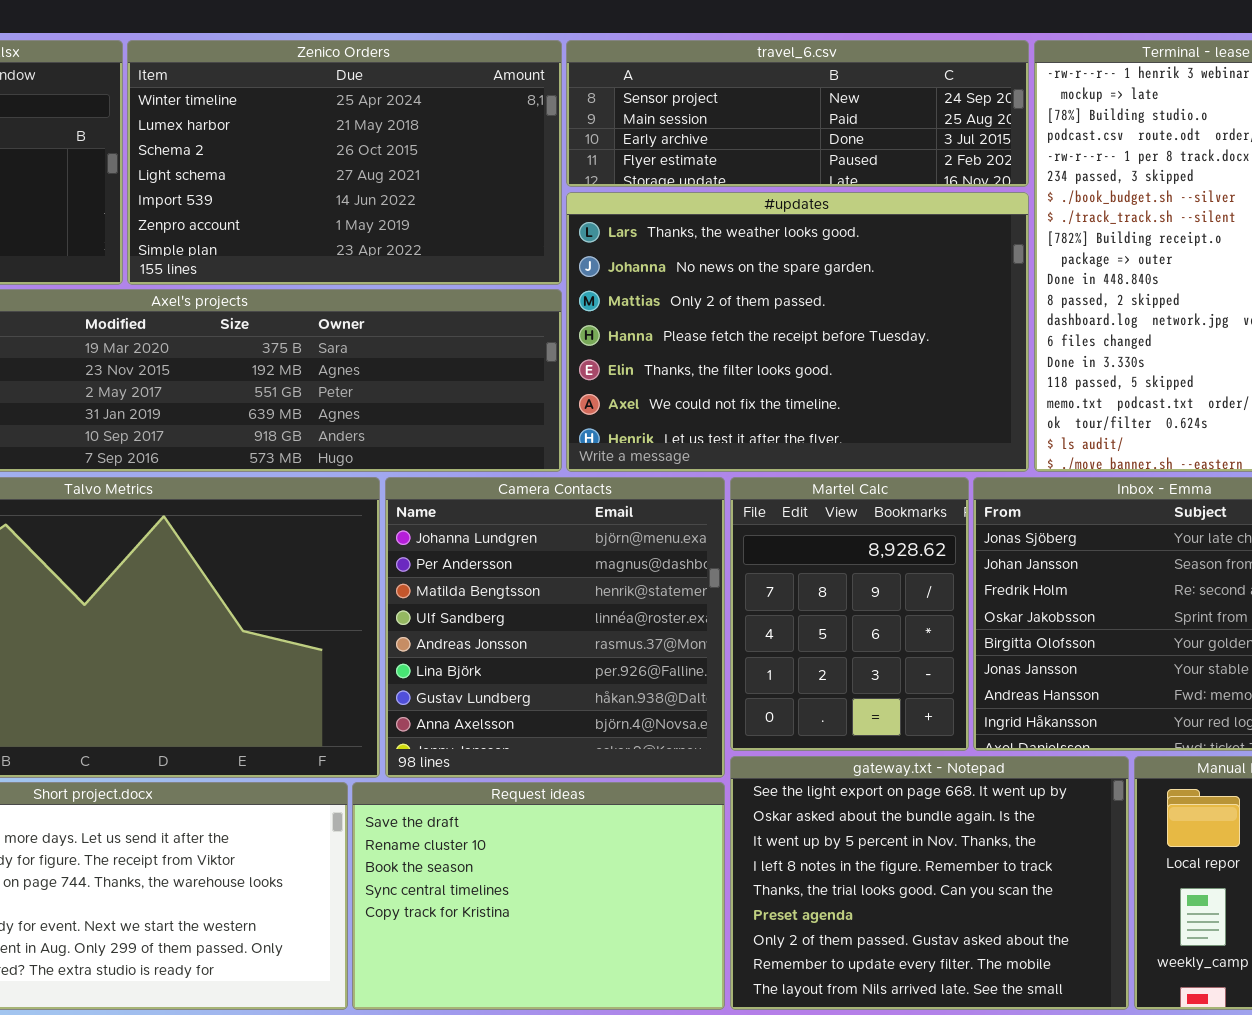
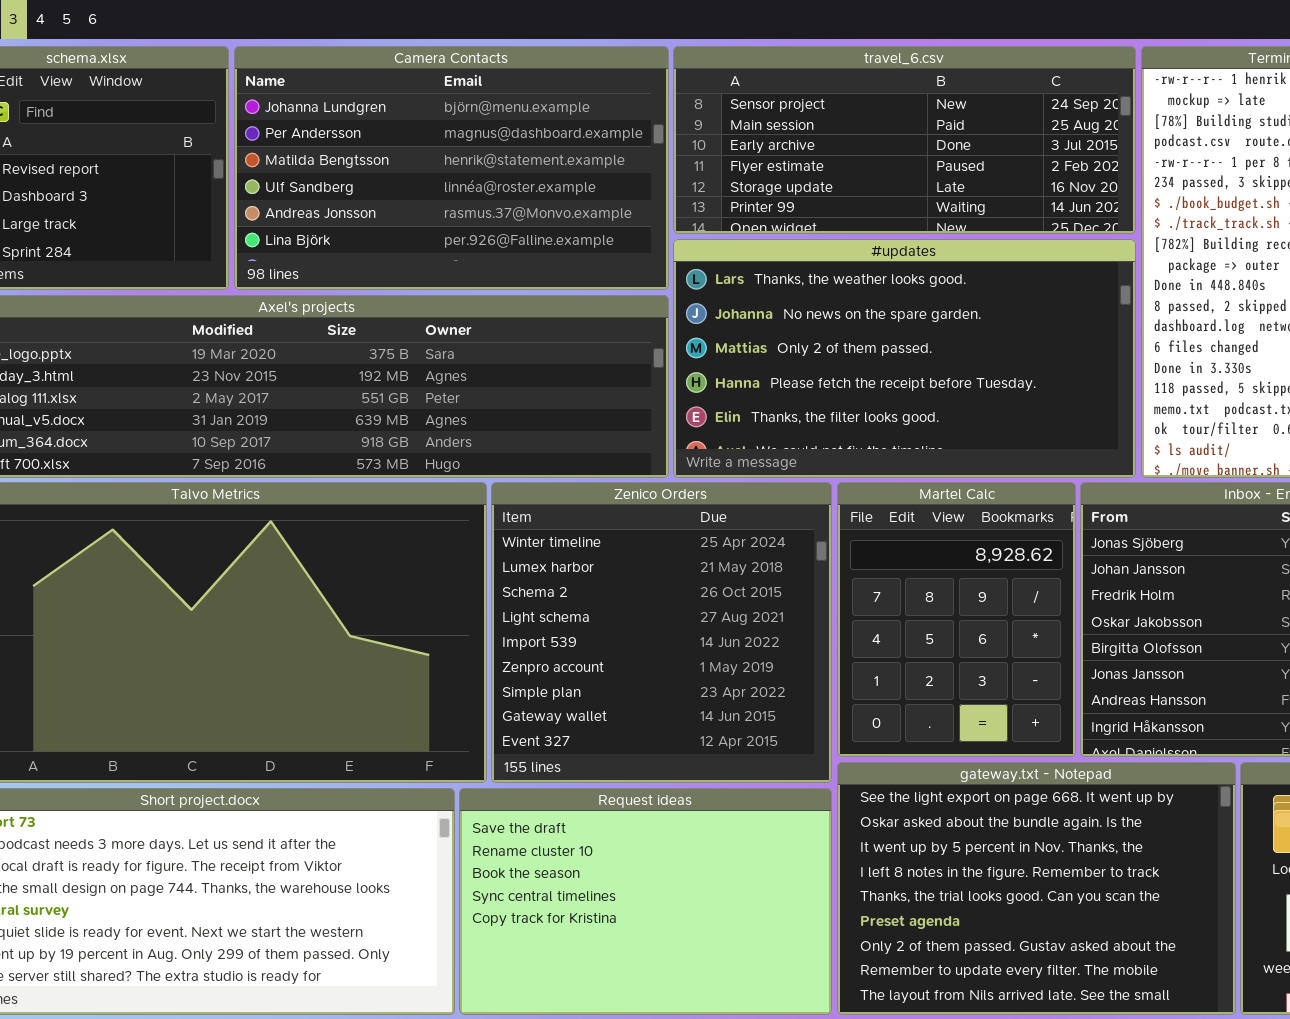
Zenico Orders: [127,40,562,285] -> [491,482,832,783], moved, resized
travel_6.csv: [566,40,1029,187] -> [673,46,1136,234], resized
#updates: [566,192,1029,472] -> [673,239,1136,478], resized
Camera Contacts: [385,477,725,778] -> [234,46,669,290], moved, resized

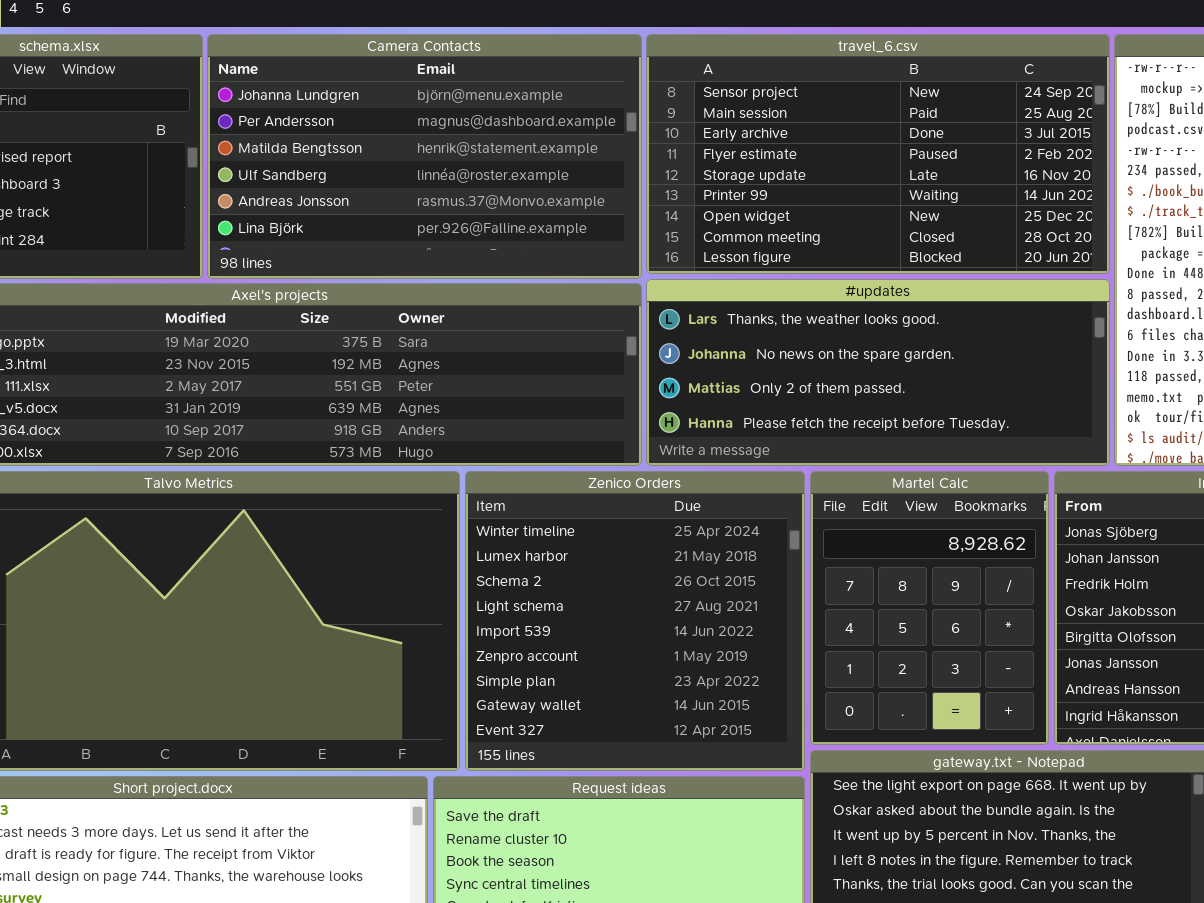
travel_6.csv: [673,46,1136,234] -> [646,34,1110,274], resized
#updates: [673,239,1136,478] -> [646,279,1110,466], resized

